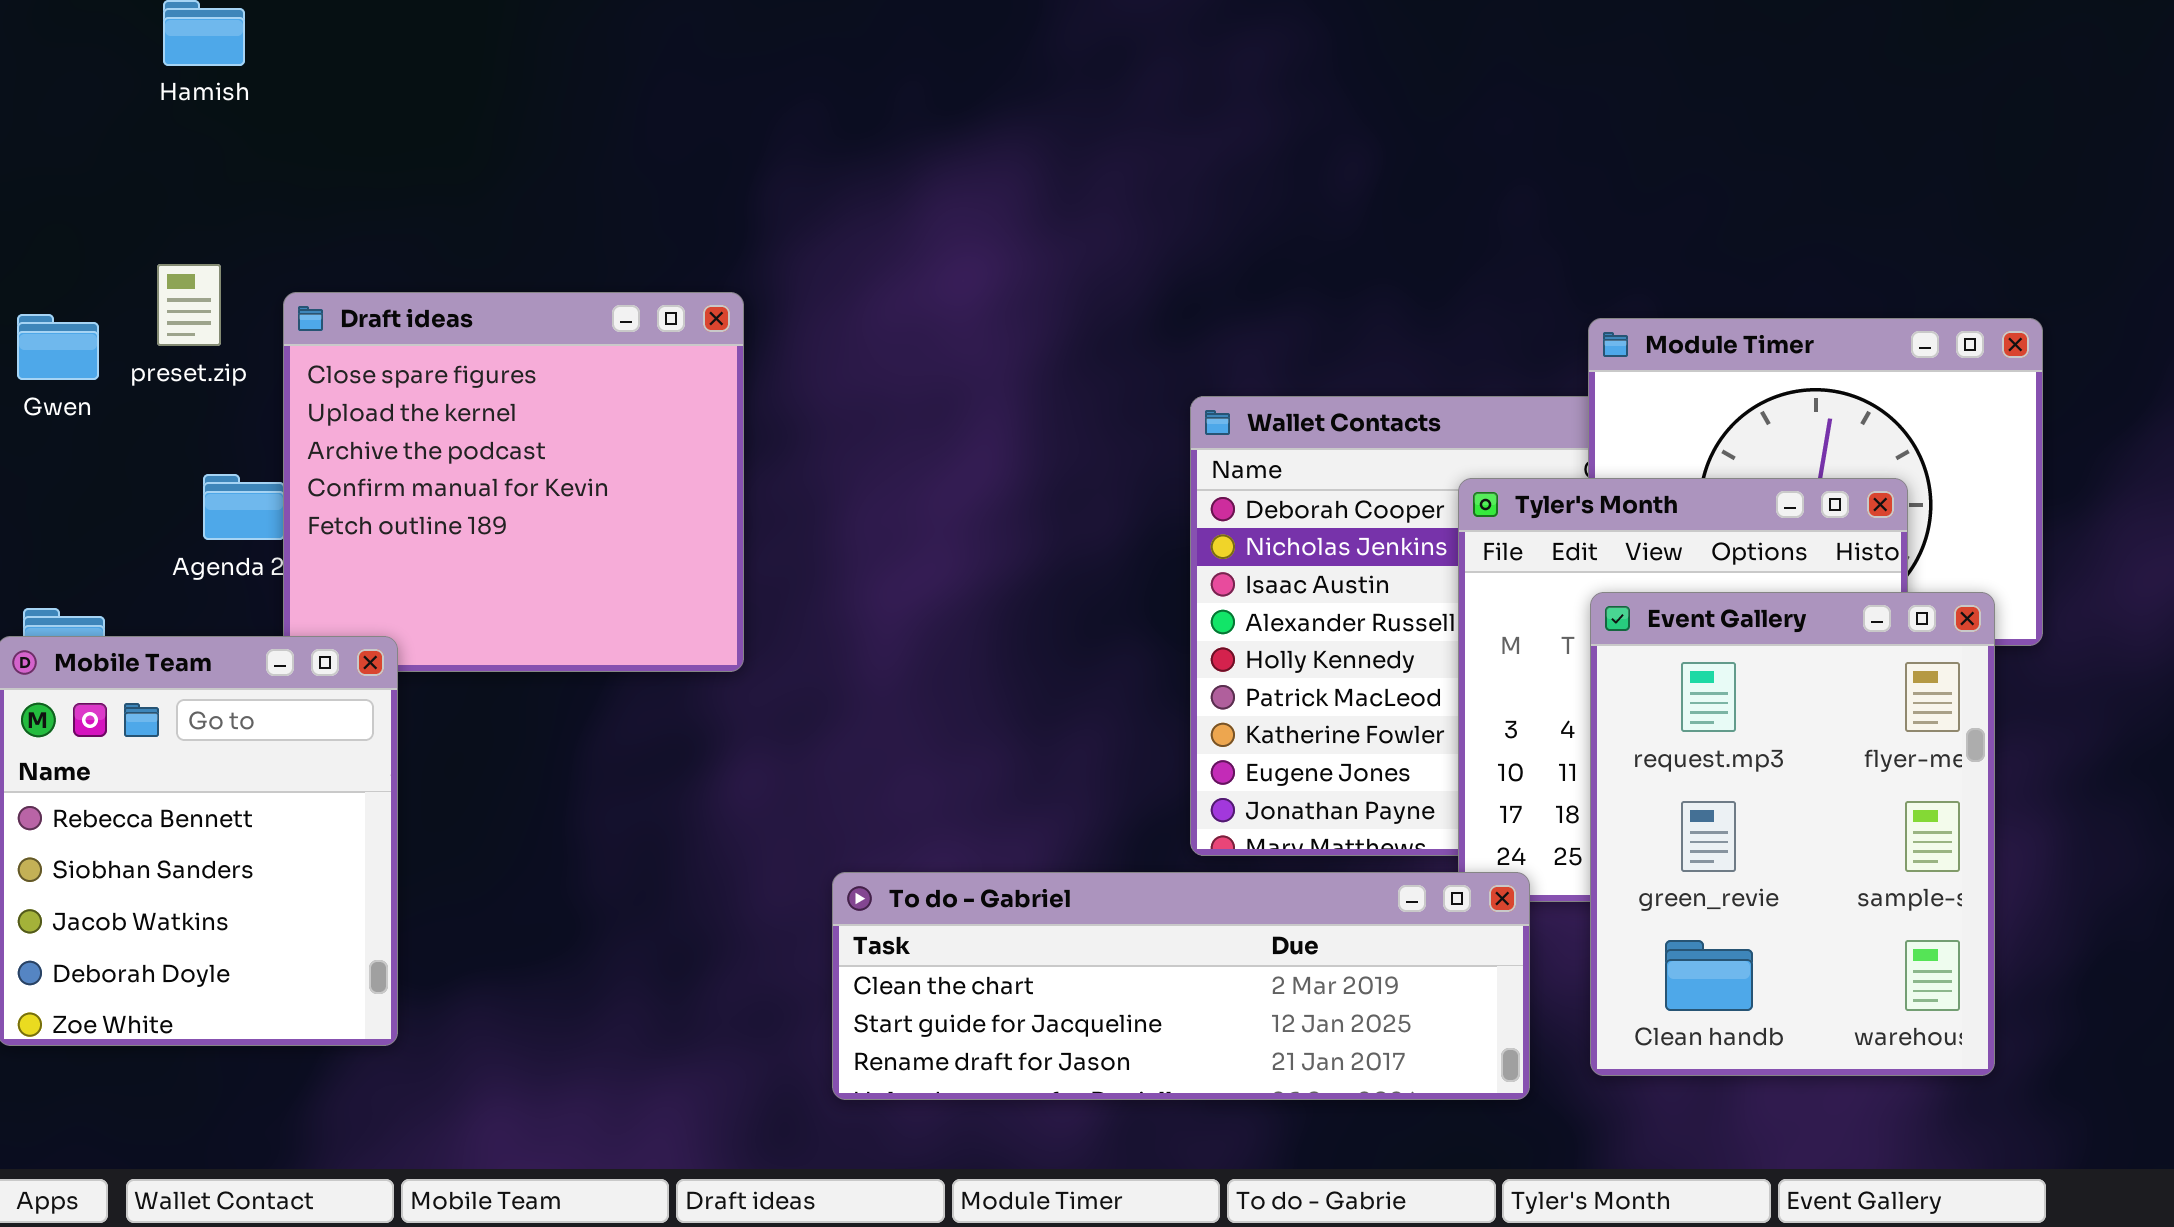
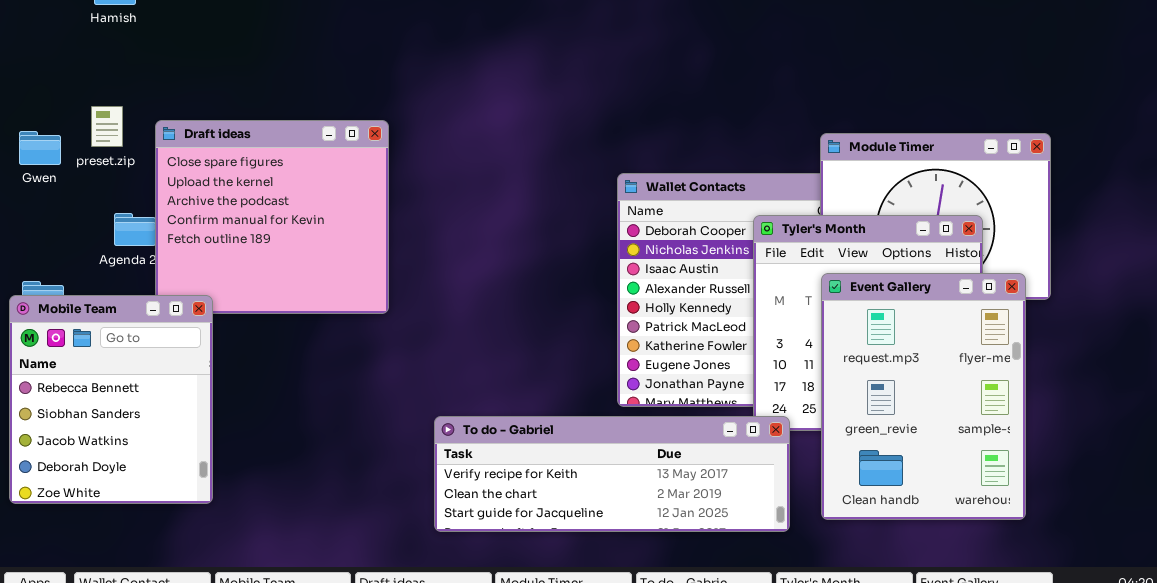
To do - Gabriel: [832,872,1530,1100] -> [434,416,790,532], scrolled up 1 row

